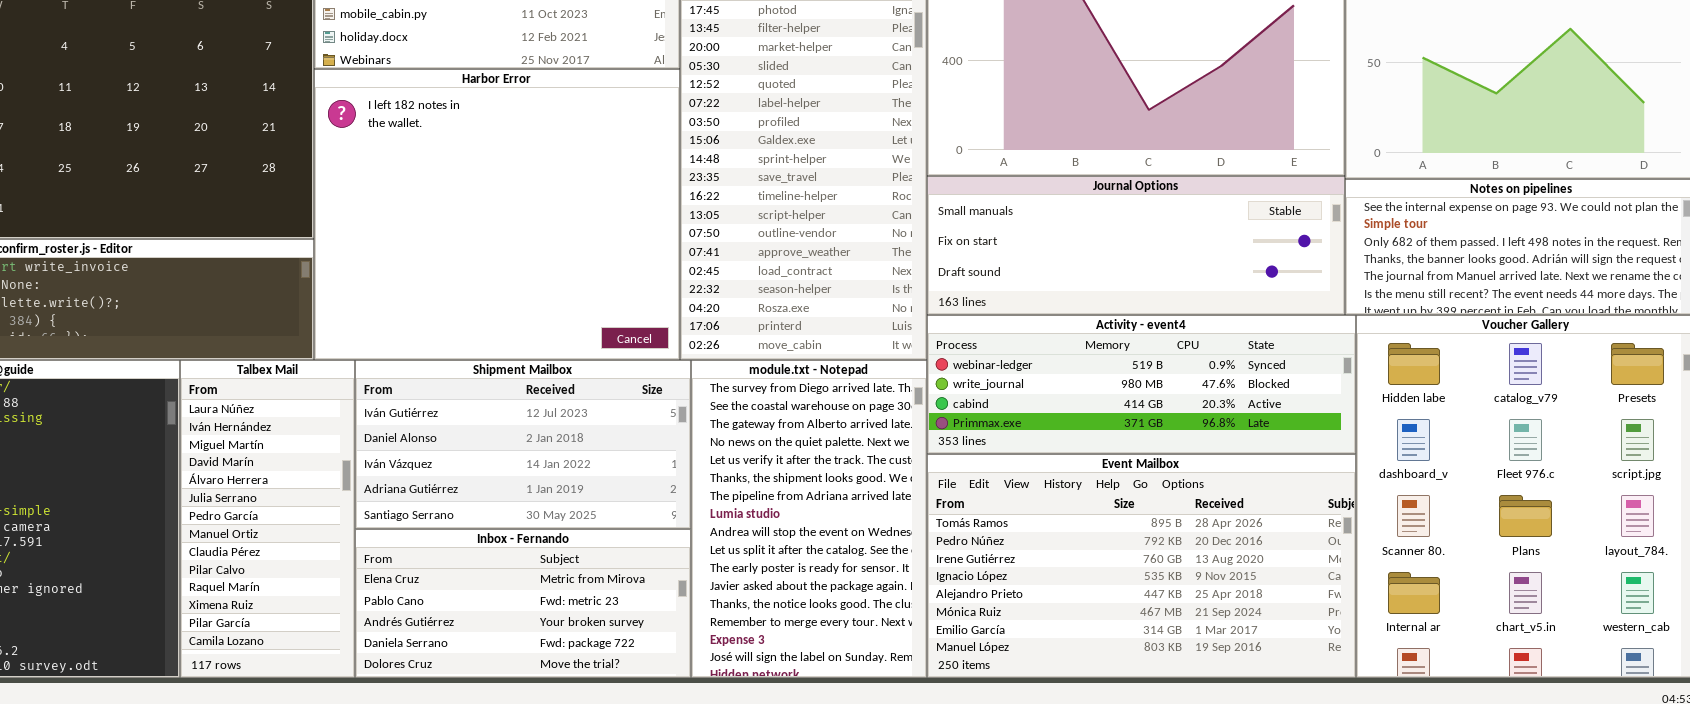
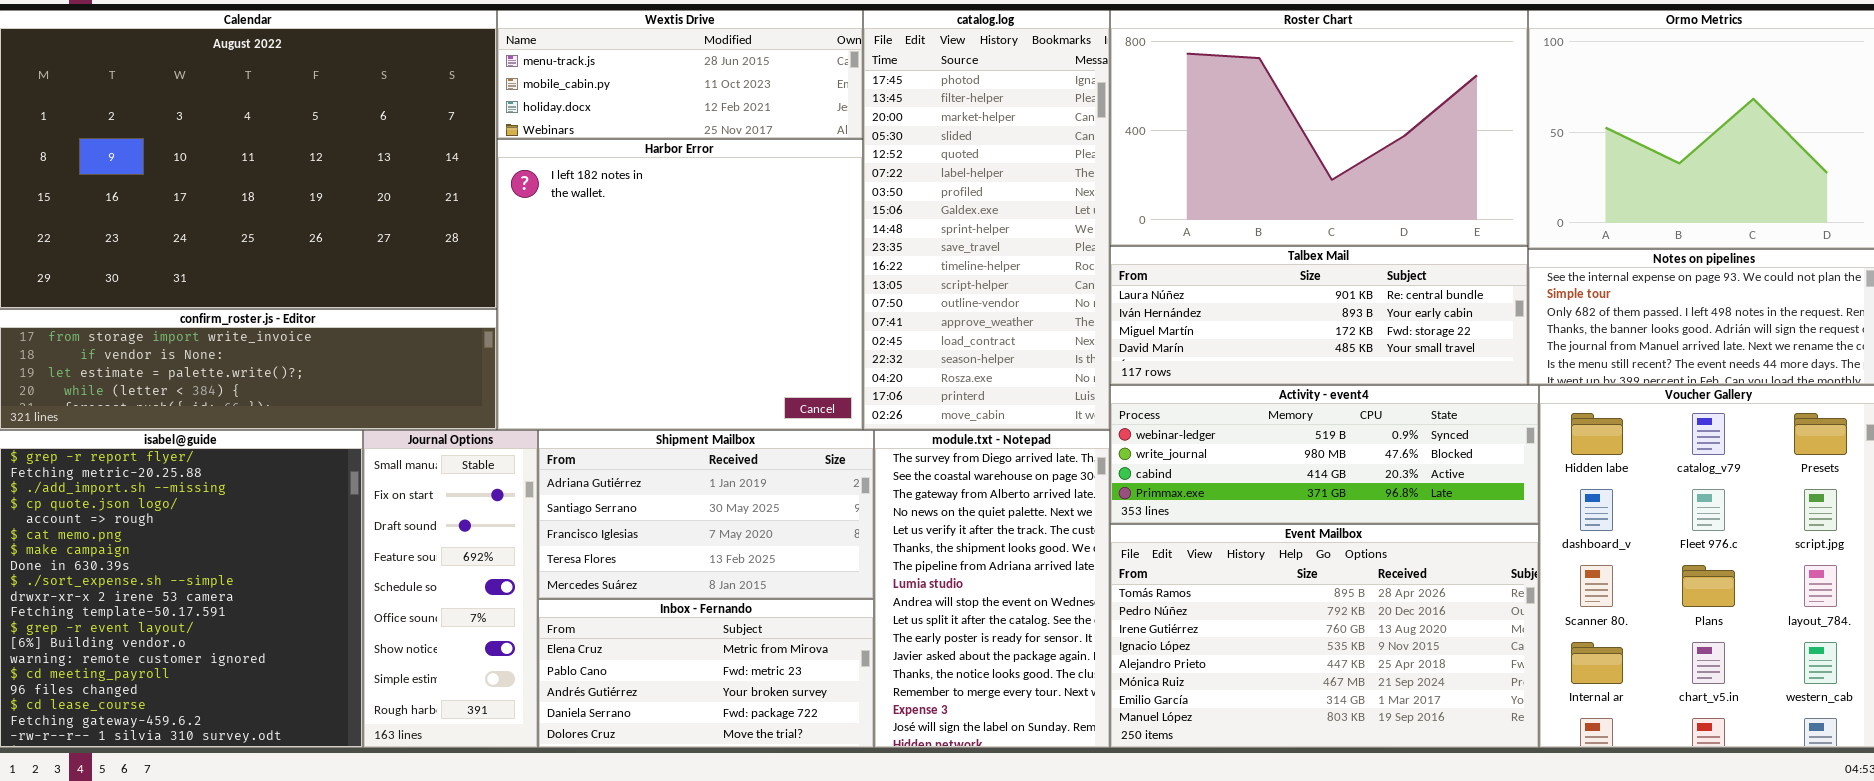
Journal Options: [927,176,1345,315] -> [363,430,538,748], moved, resized
Talbex Mail: [180,360,355,678] -> [1110,246,1528,385], moved, resized
Shipment Mailbox: [355,360,691,529] -> [538,430,874,599], scrolled down 3 rows

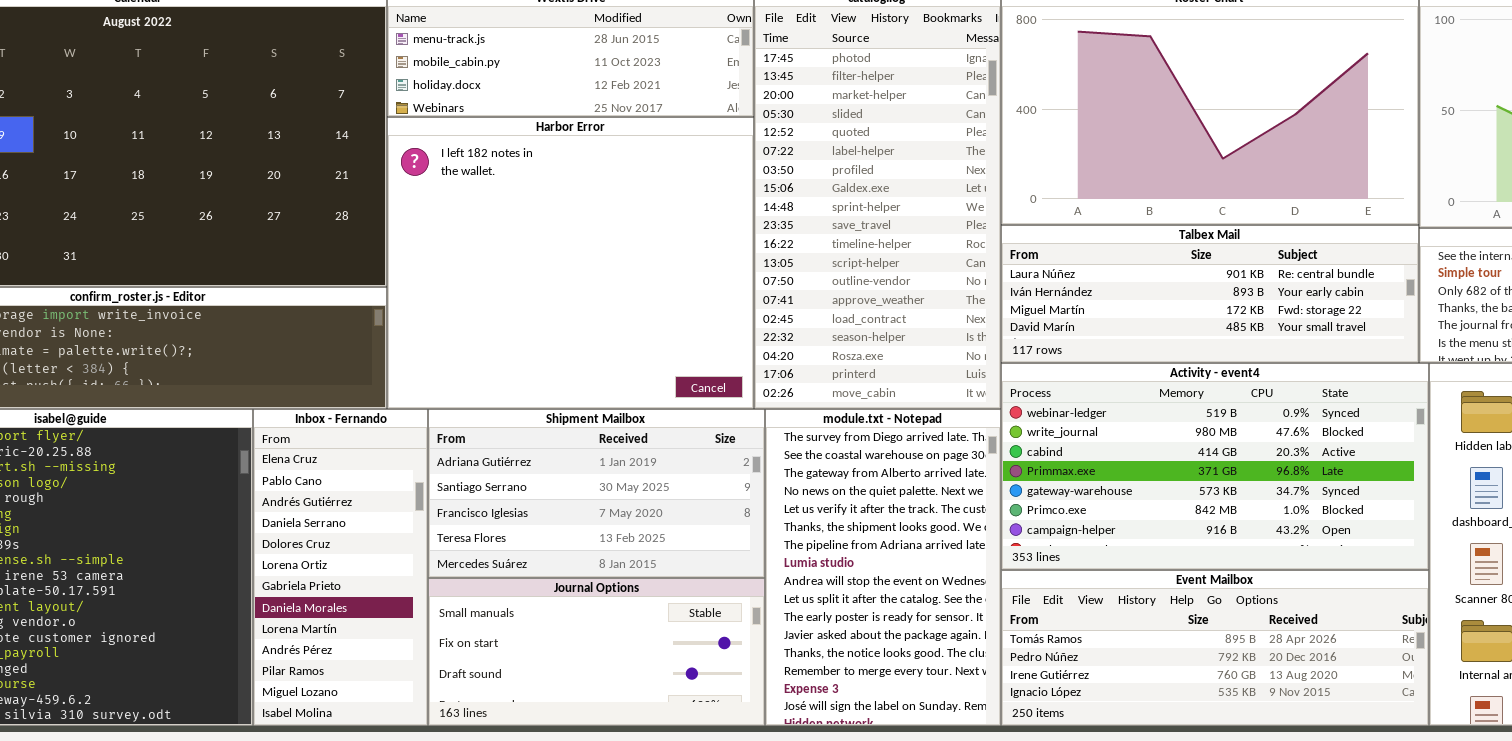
Activity - event4: [1110,385,1539,524] -> [1001,363,1429,570], resized
Journal Options: [363,430,538,748] -> [428,578,765,726], moved, resized
Event Mailbox: [1110,524,1539,748] -> [1001,570,1429,726], resized
Inbox - Fernando: [538,599,874,748] -> [253,409,428,726], moved, resized

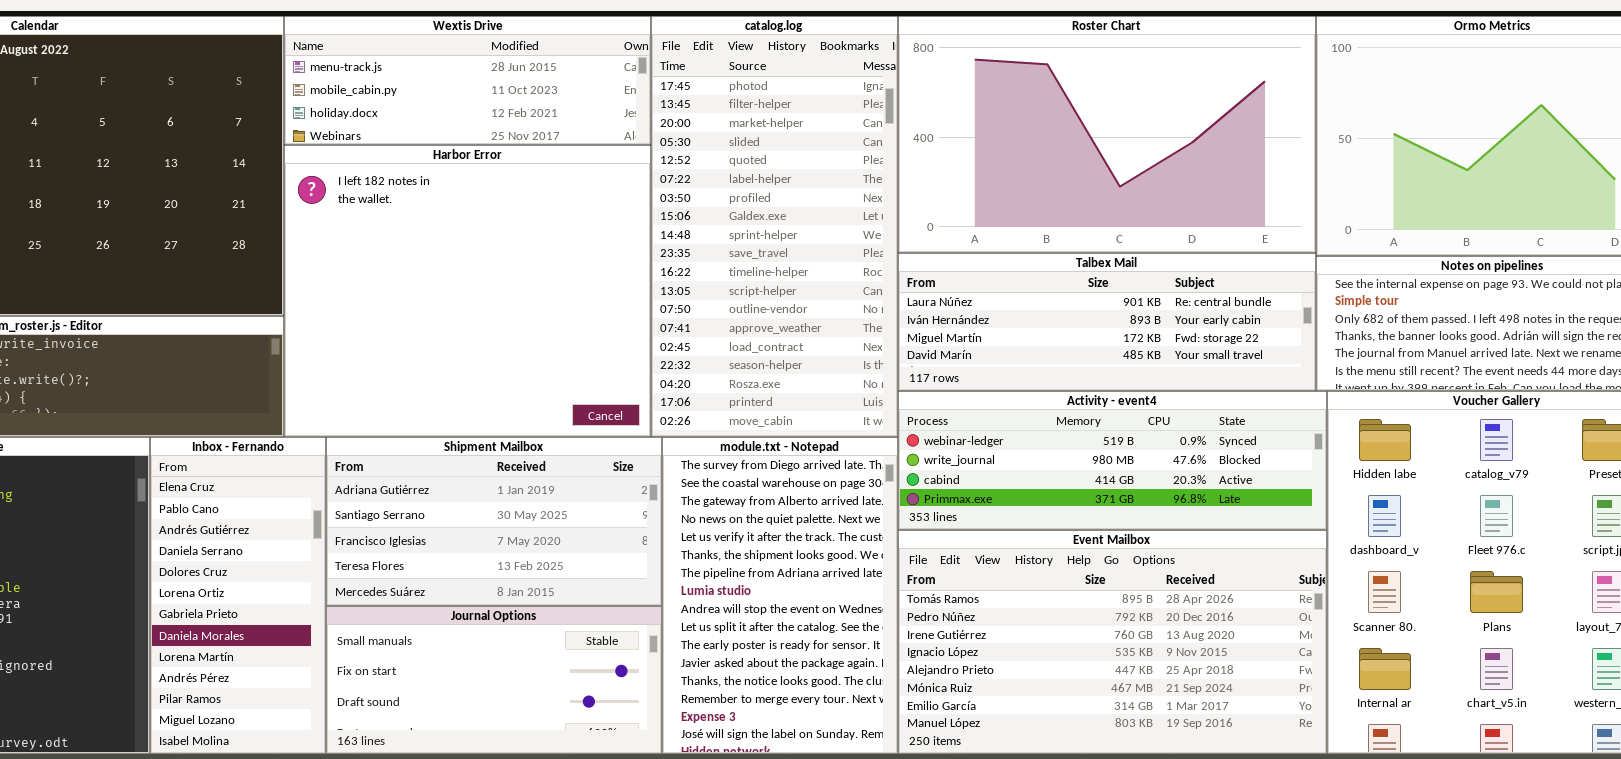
Activity - event4: [1001,363,1429,570] -> [898,391,1327,530], resized
Event Mailbox: [1001,570,1429,726] -> [898,530,1327,754], resized

